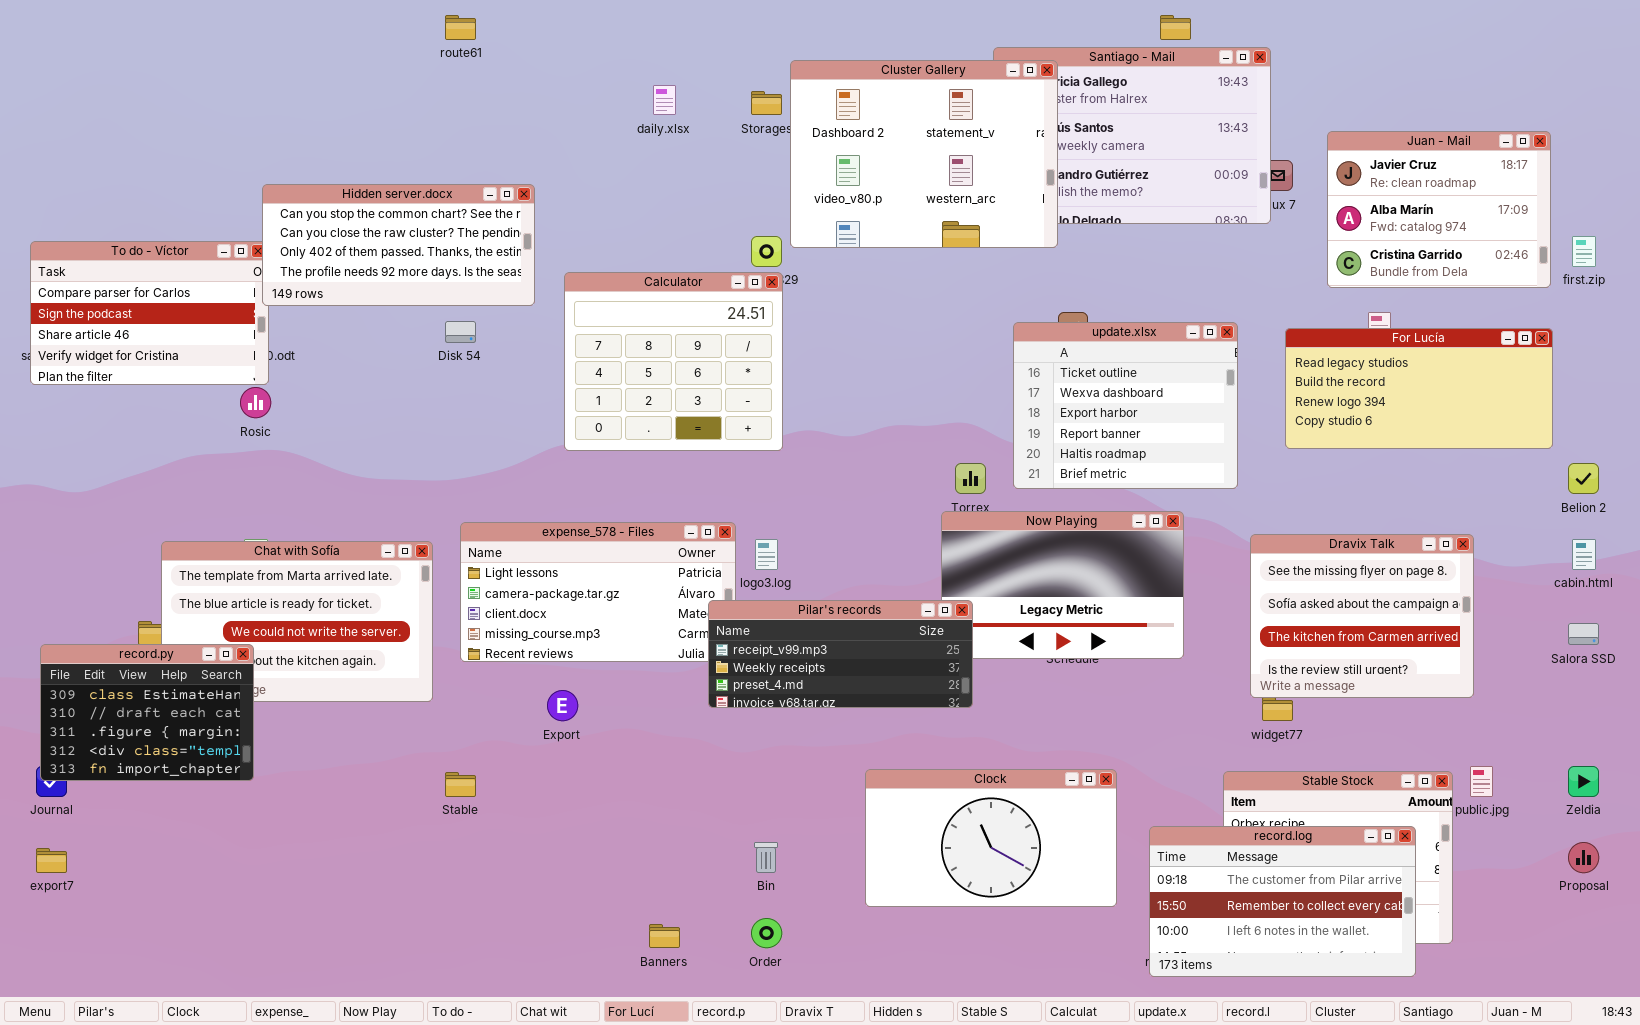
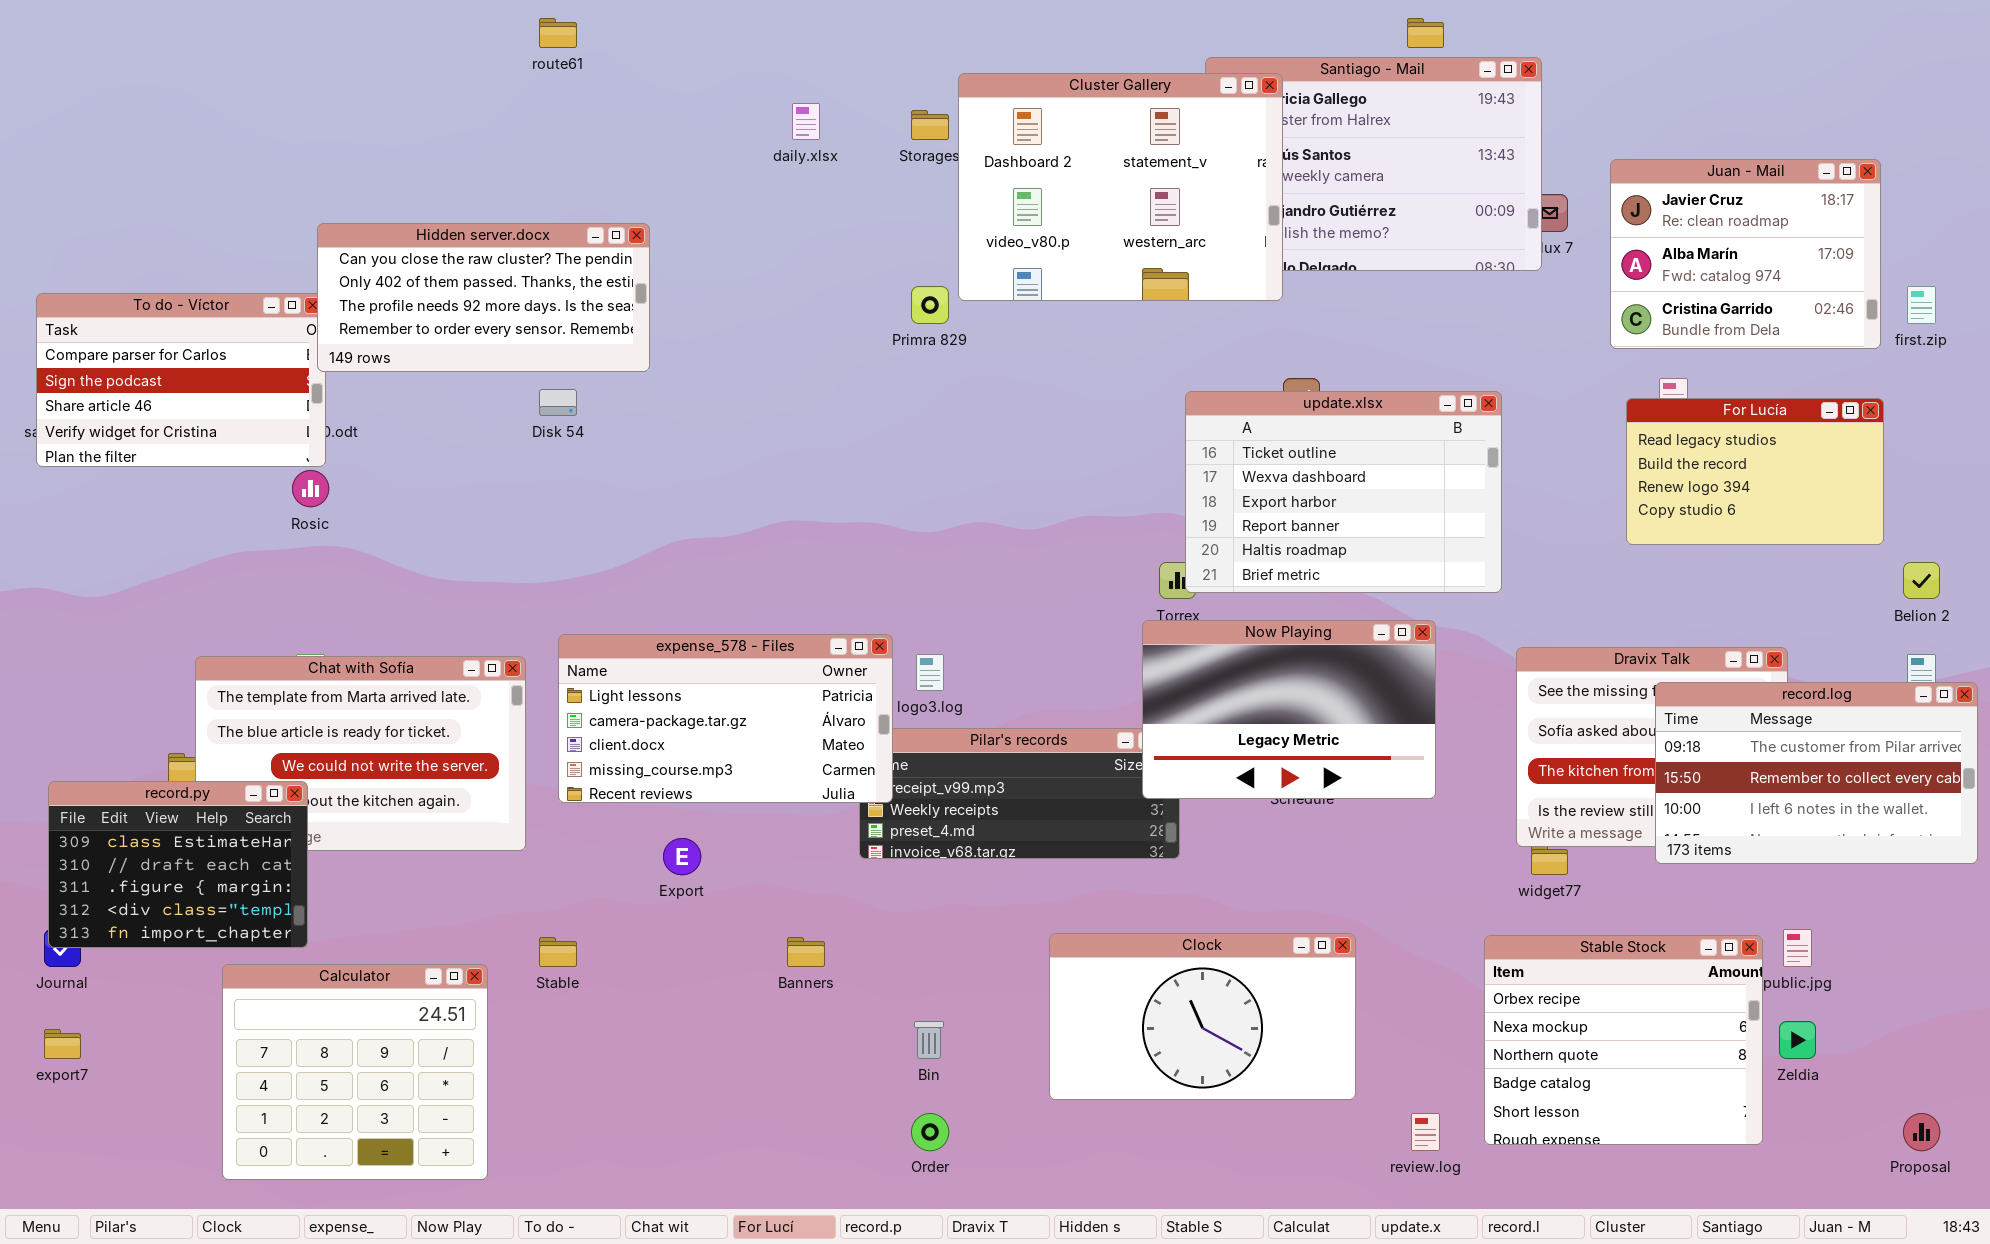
Hidden server.docx: [262,184,535,306] -> [317,223,650,372], scrolled down 1 row
Calculator: [564,272,783,451] -> [222,964,488,1180], moved
update.xlsx: [1013,322,1238,489] -> [1185,391,1502,593], resized
For Lucía: [1285,328,1553,449] -> [1626,398,1884,545], resized
Now Playing: [941,511,1184,659] -> [1142,620,1436,799], raised
expense_578 - Files: [460,522,736,662] -> [558,634,893,803], raised
Zeldia: [1568,766,1599,797] -> [1779,1021,1816,1059], moved
record.log: [1149,826,1416,977] -> [1655,682,1978,864], moved
Proposal: [1568,842,1599,873] -> [1903,1113,1940,1151], moved
Banners: [649,924,680,948] -> [787,937,825,967], moved

